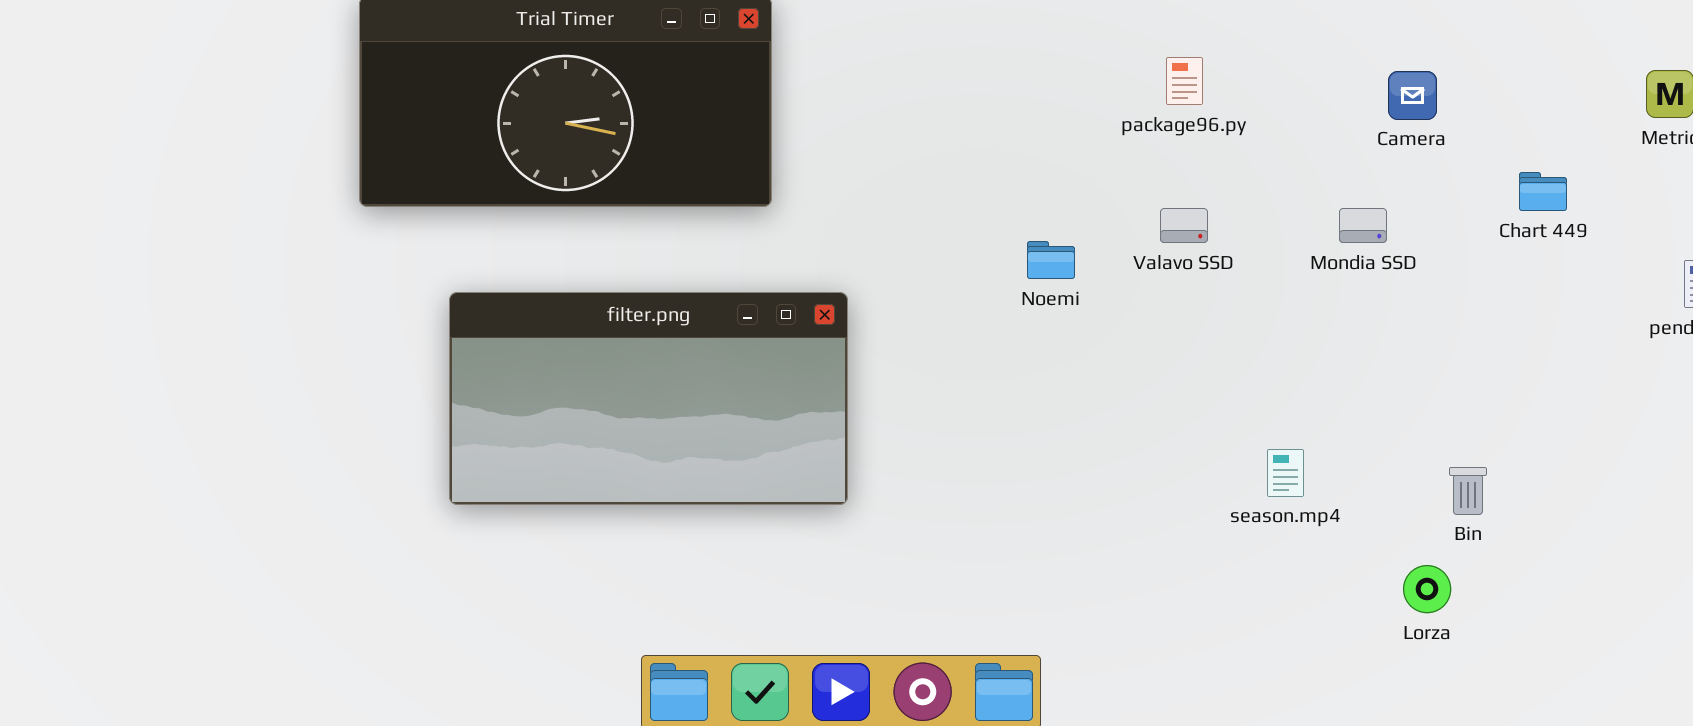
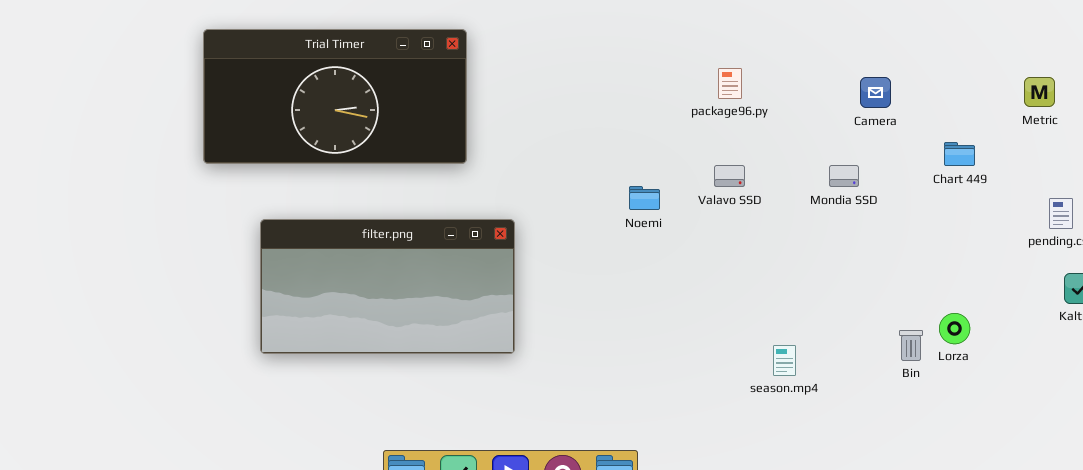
season.mp4: [1267,449,1304,497] -> [773,345,796,376], moved
Lorza: [1403,565,1451,613] -> [939,313,970,344], moved

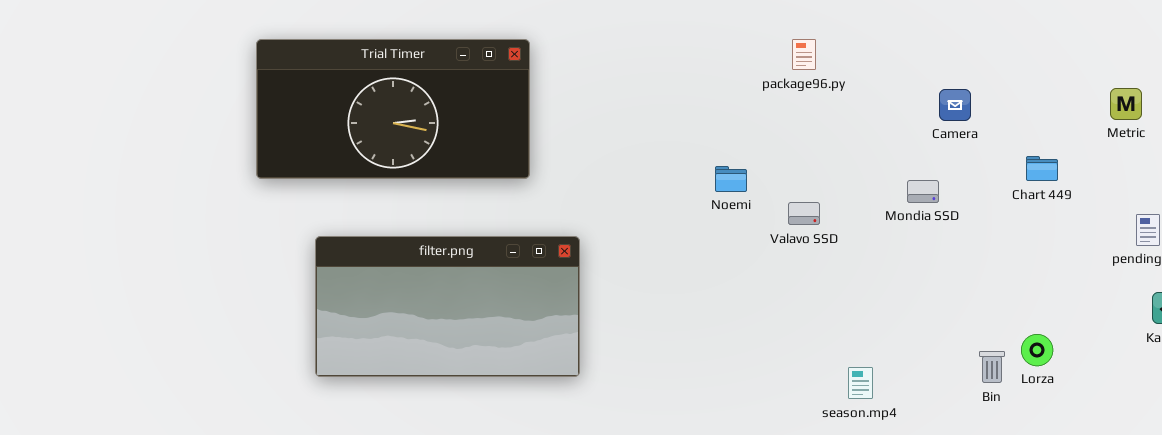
package96.py: [718,68,742,99] -> [792,39,816,70], moved
Valavo SSD: [714,165,745,187] -> [788,202,820,225], moved
Noemi: [629,186,660,210] -> [715,166,747,192], moved

